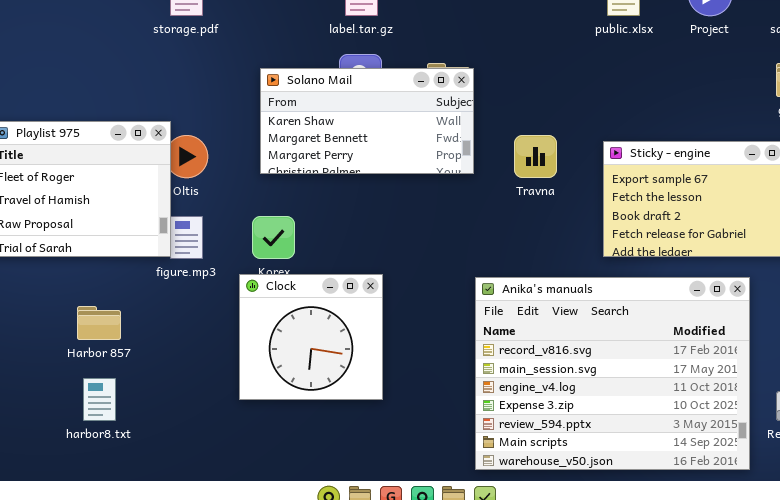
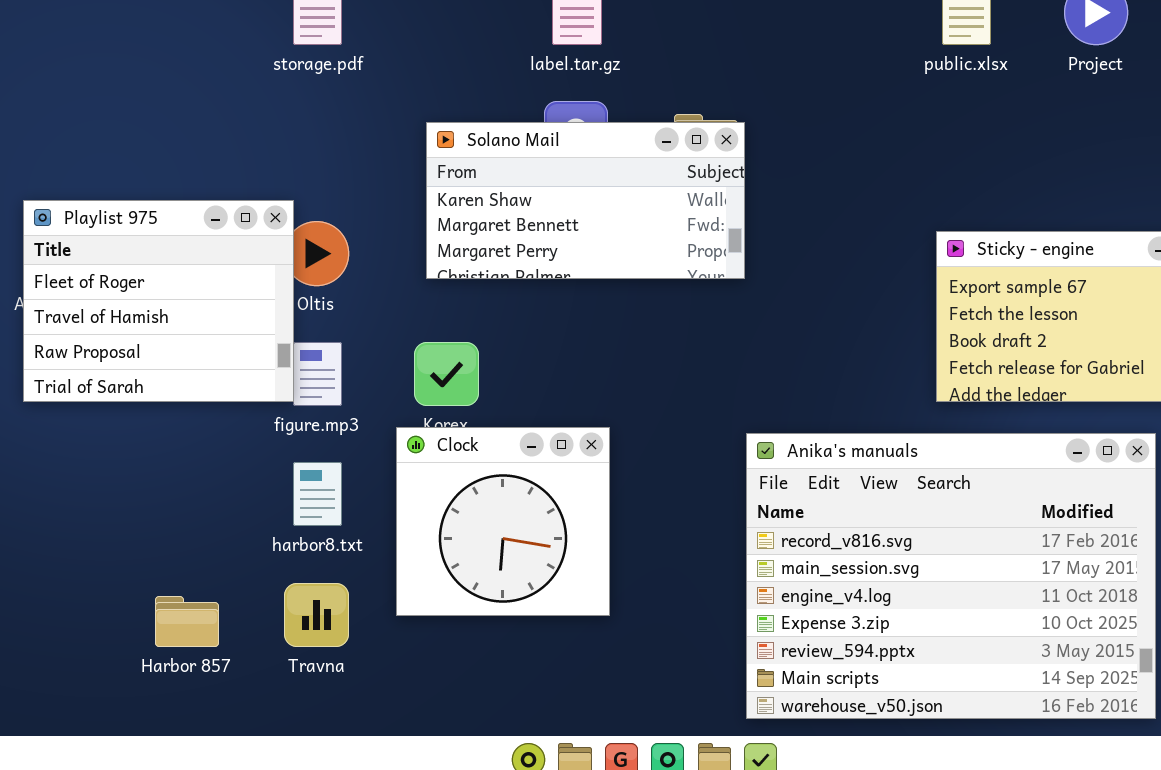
Travna: [514,135,557,178] -> [284,583,349,647], moved
Harbor 857: [77,306,121,340] -> [155,596,219,647], moved
harbor8.txt: [83,378,116,421] -> [293,462,342,526], moved

